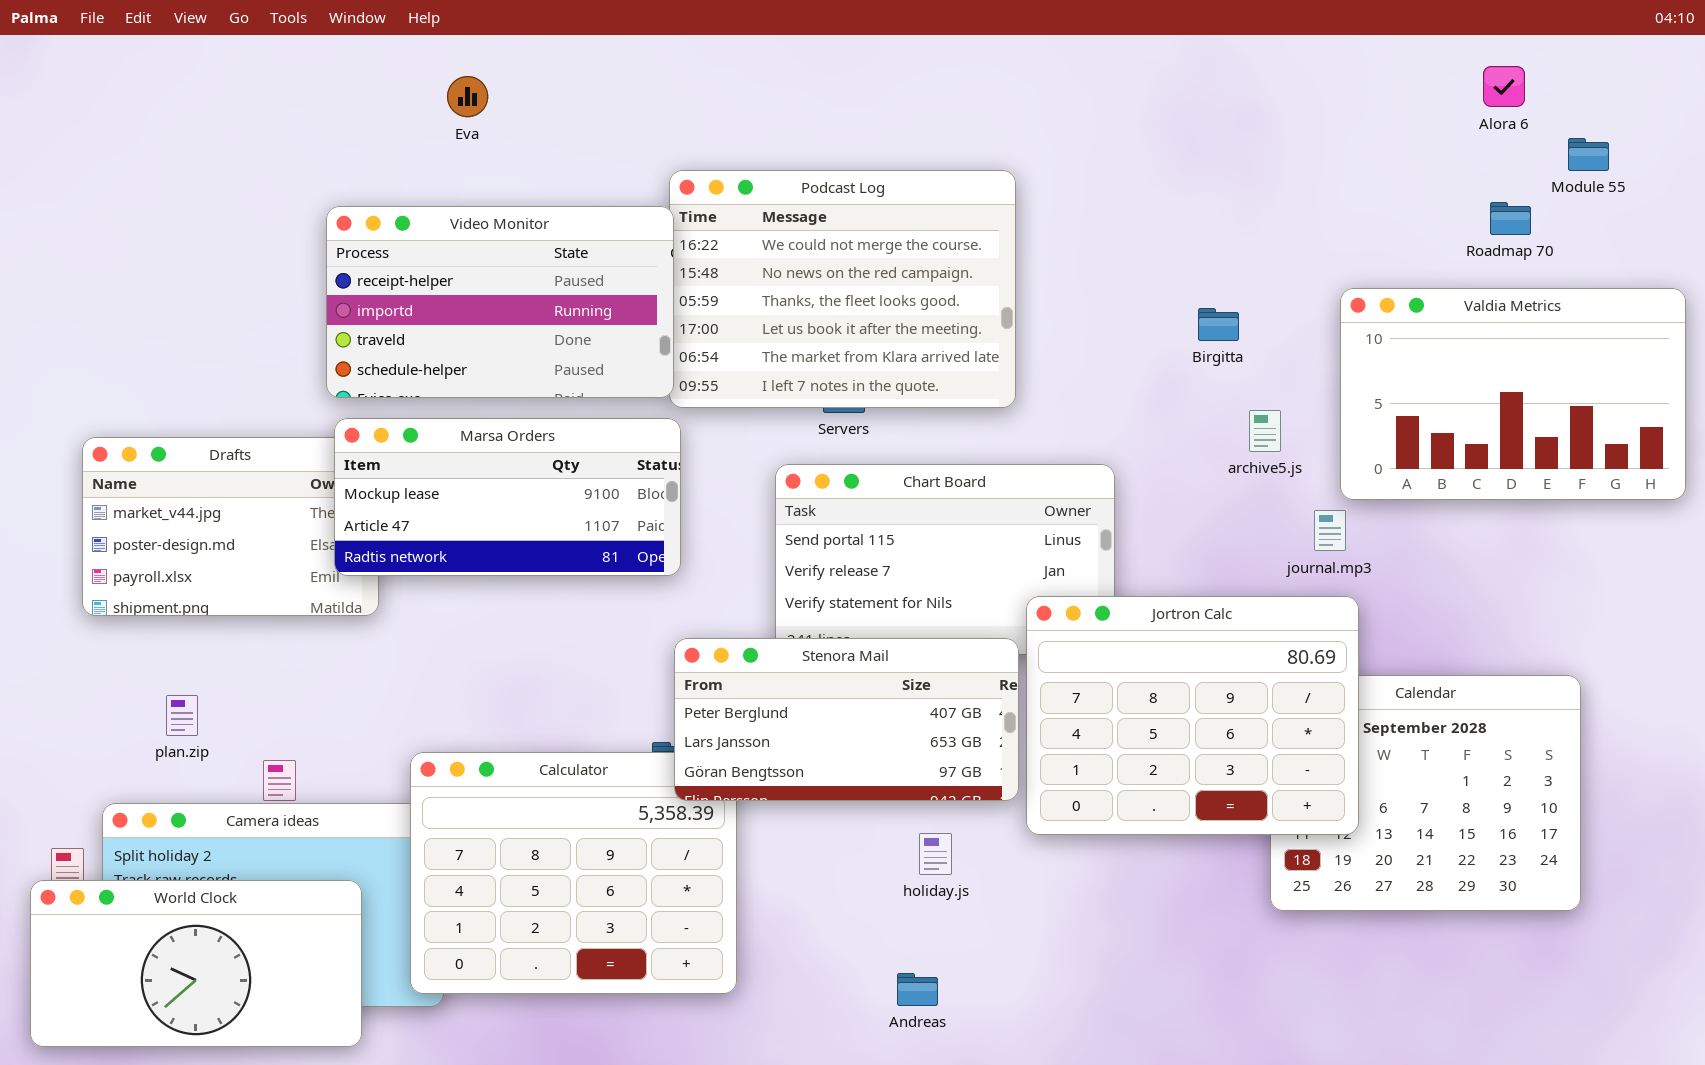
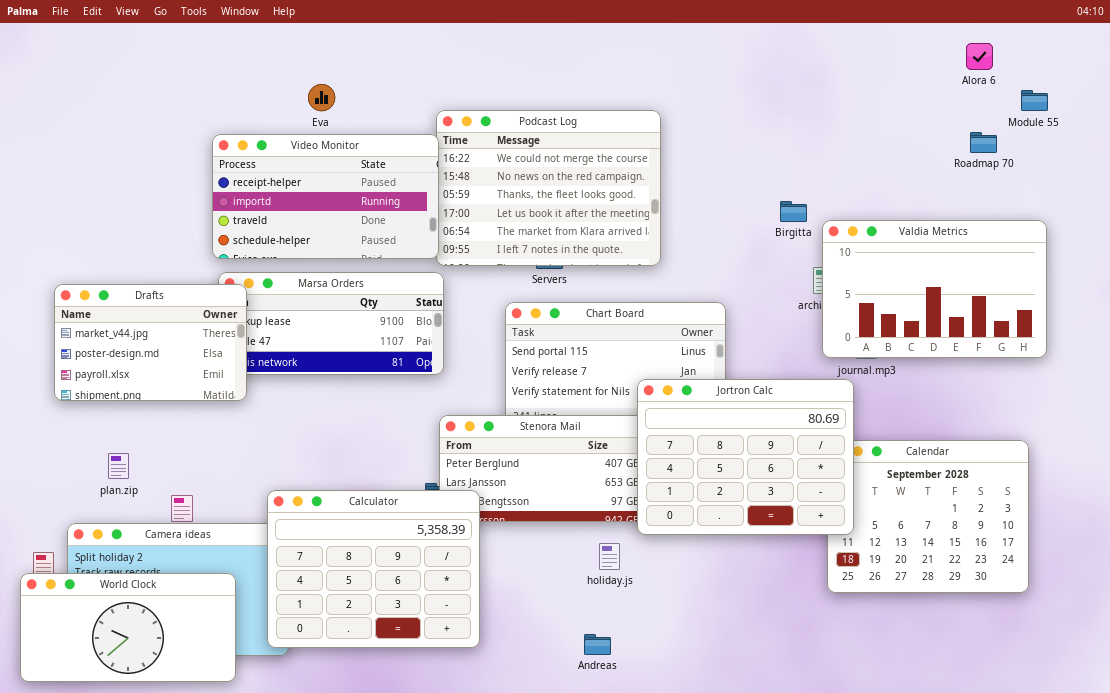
Eva: [447,76,488,117] -> [308,84,335,111], moved
Valdia Metrics: [1340,288,1686,500] -> [822,220,1047,358], moved
Drafts: [82,437,379,616] -> [54,284,247,401], raised
Jortron Calc: [1026,596,1359,835] -> [637,379,854,535], moved
Calculator: [410,752,737,994] -> [267,490,480,648], raised

